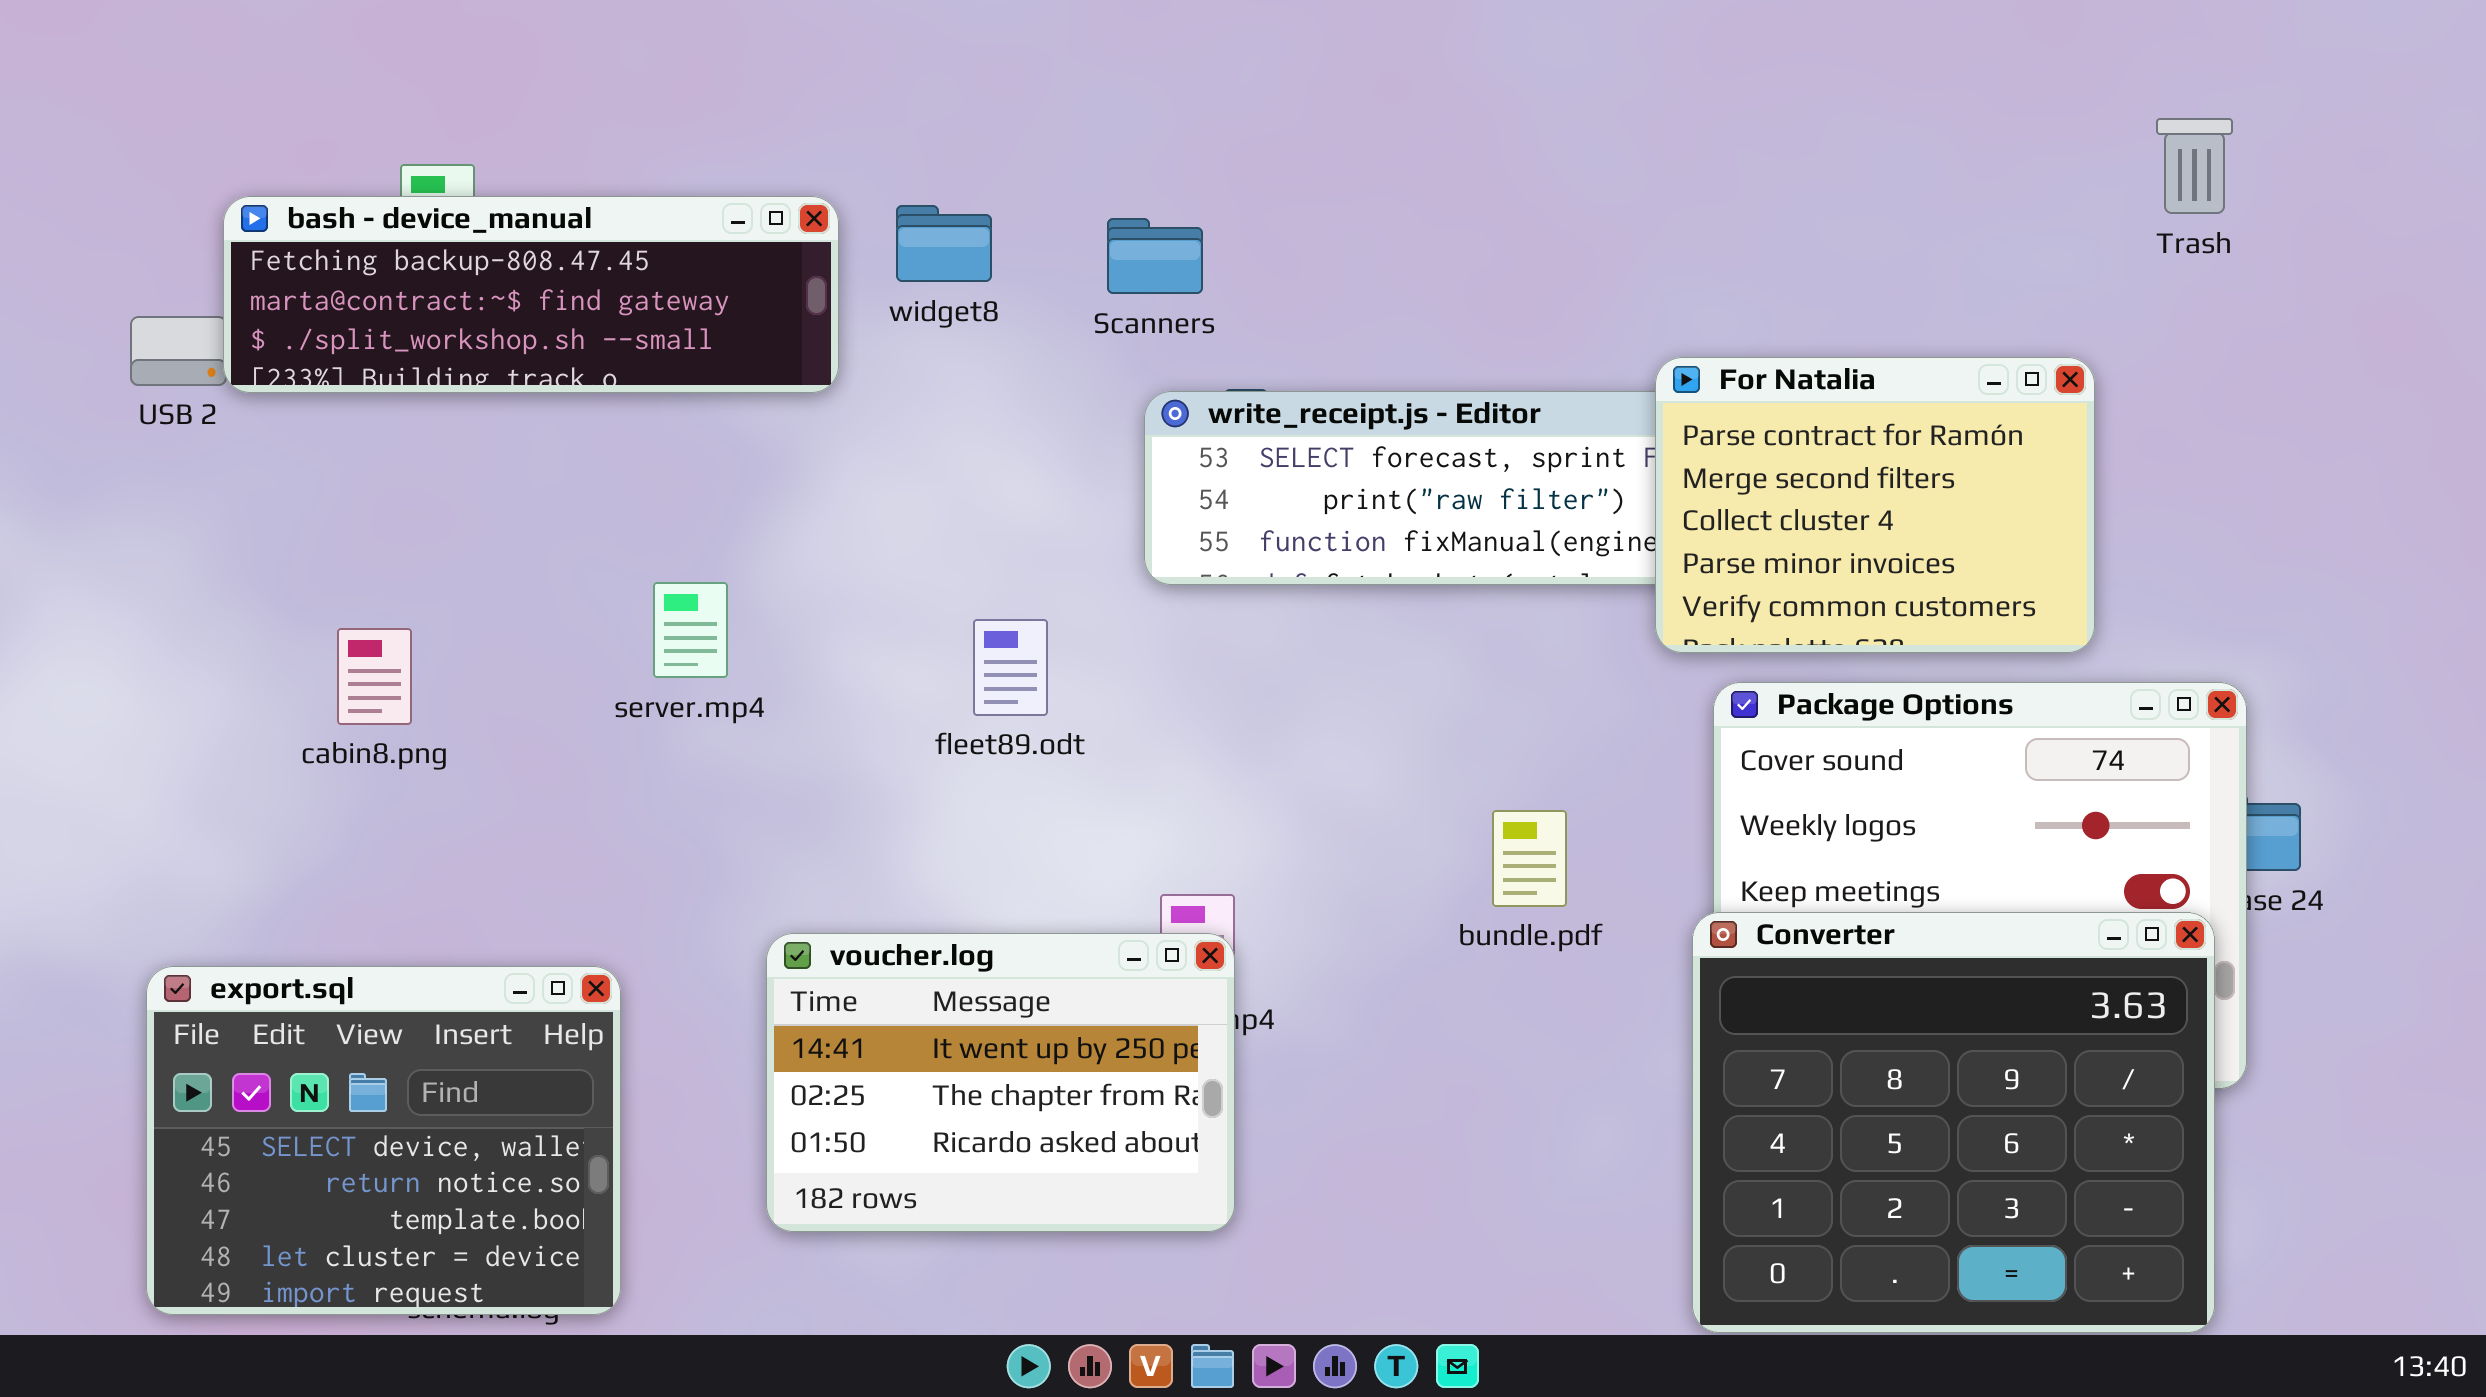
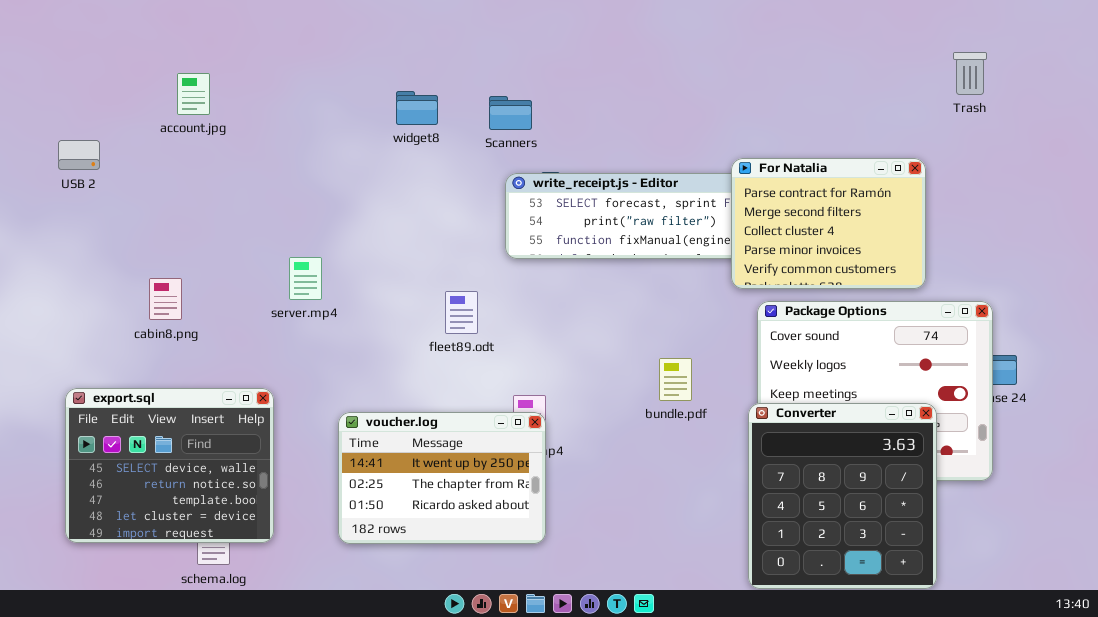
bash - device_manual: [223,196,839,393] -> none, closed
fleet89.odt: [973,619,1048,716] -> [445,291,478,334], moved
Converter: [1692,912,2215,1333] -> [748,403,937,589], resized
export.sql: [146,966,621,1315] -> [65,388,274,543], moved

